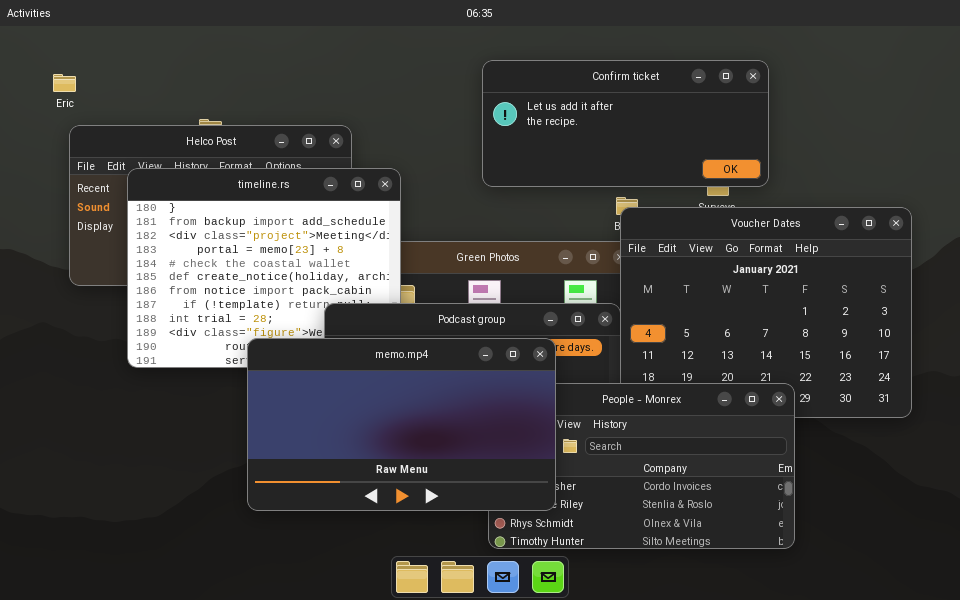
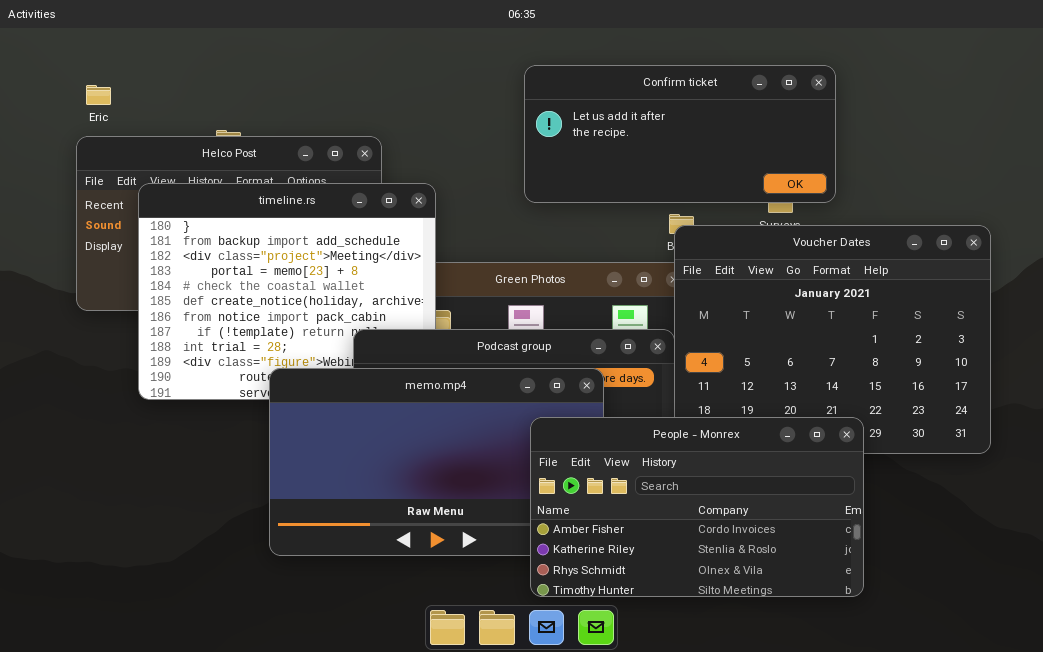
Eric: [53,74,76,92] -> [86,85,111,105], moved
People - Monrex: [488,383,795,549] -> [530,417,864,597], raised

